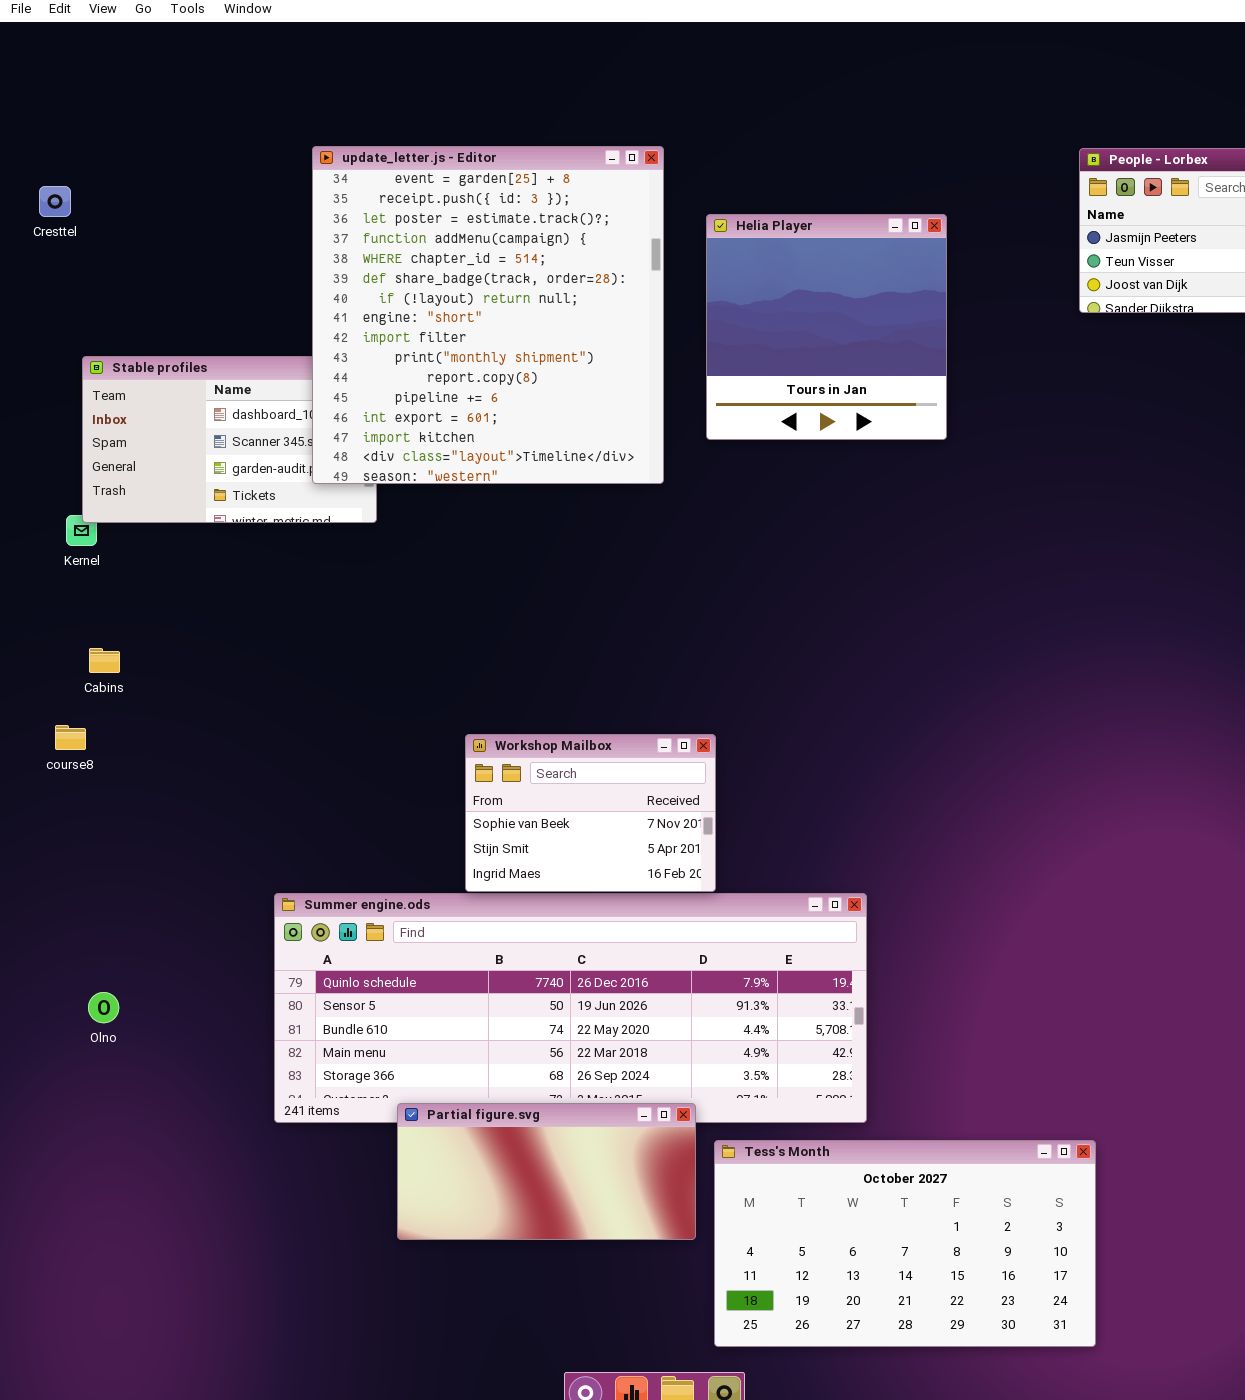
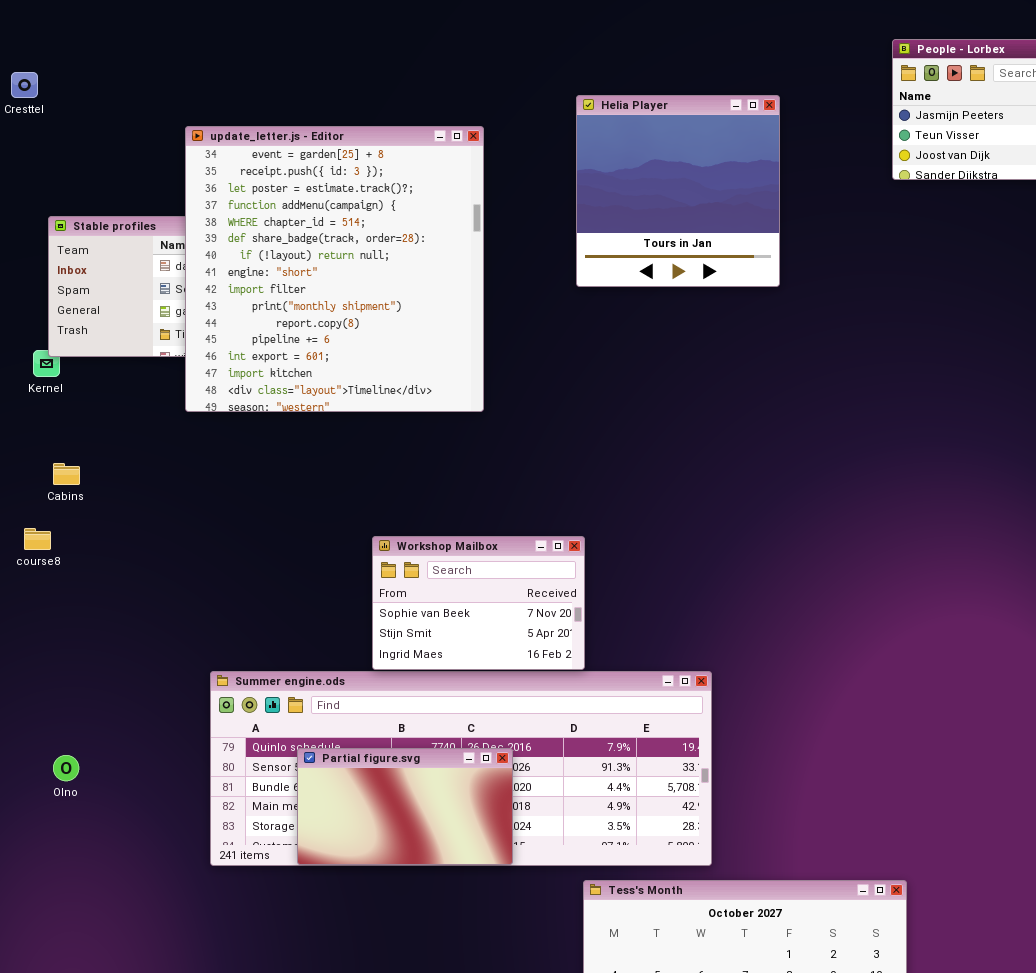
update_letter.js - Editor: [312,146,664,484] -> [185,126,484,412], moved
Partial figure.svg: [397,1103,696,1240] -> [297,748,513,865], moved, resized

